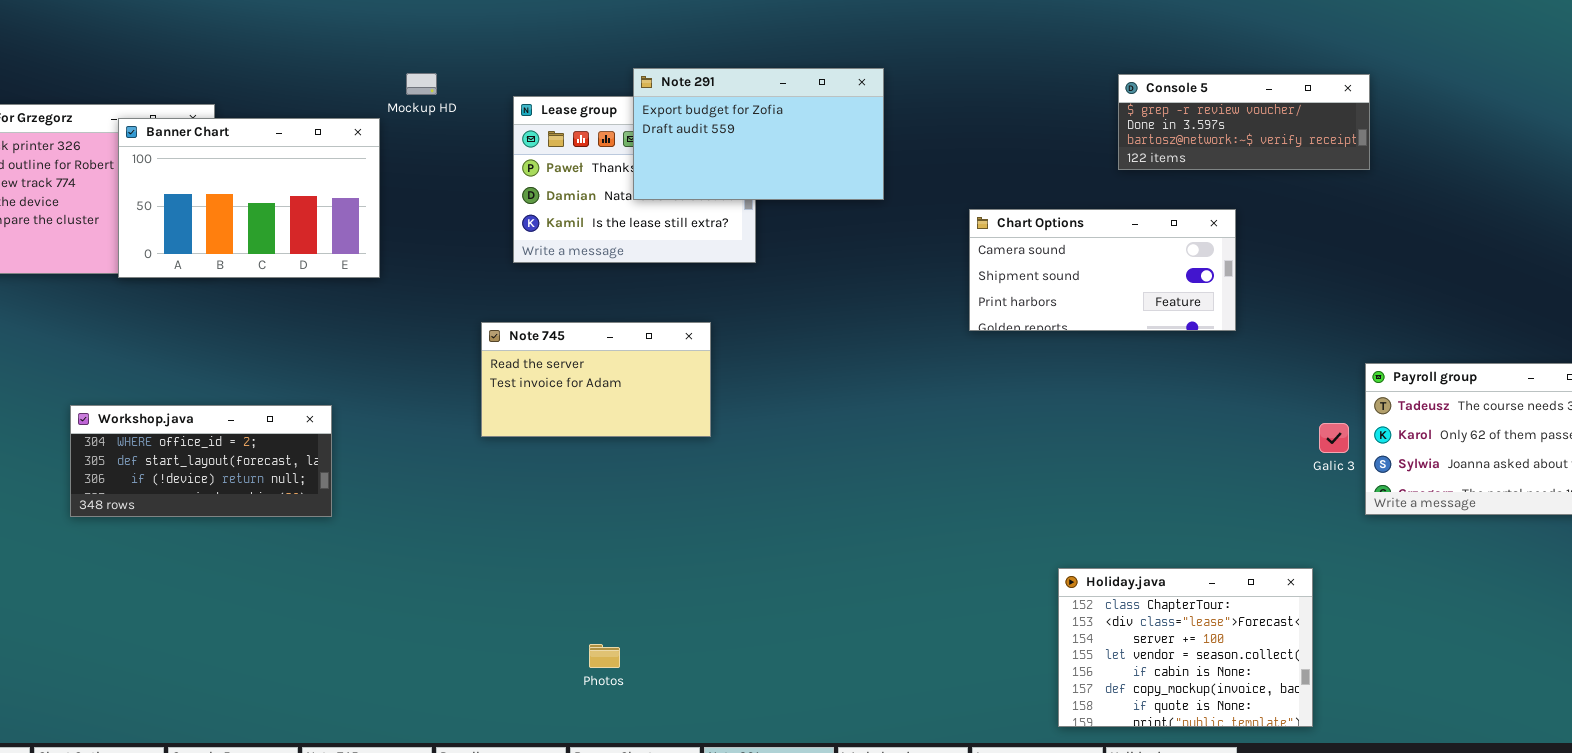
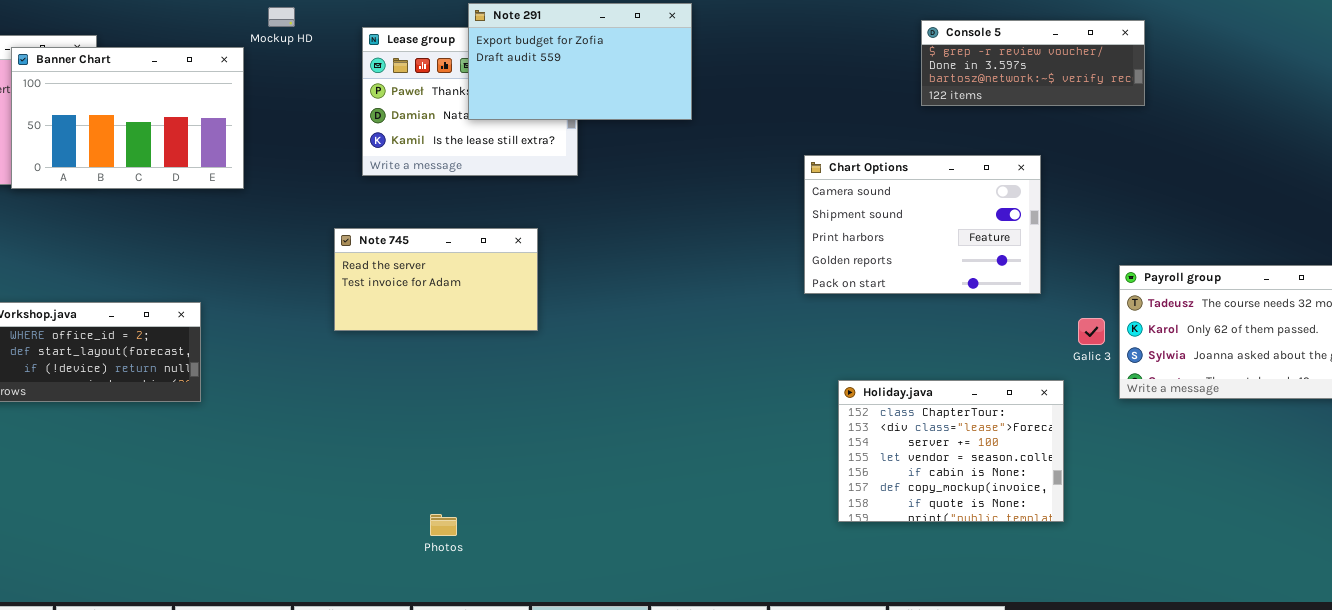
Console 5: [1118,74,1370,170] -> [921,20,1145,106], moved
Chart Options: [969,209,1236,331] -> [804,155,1041,294], moved, resized
Holiday.java: [1058,568,1313,727] -> [838,380,1064,522], moved

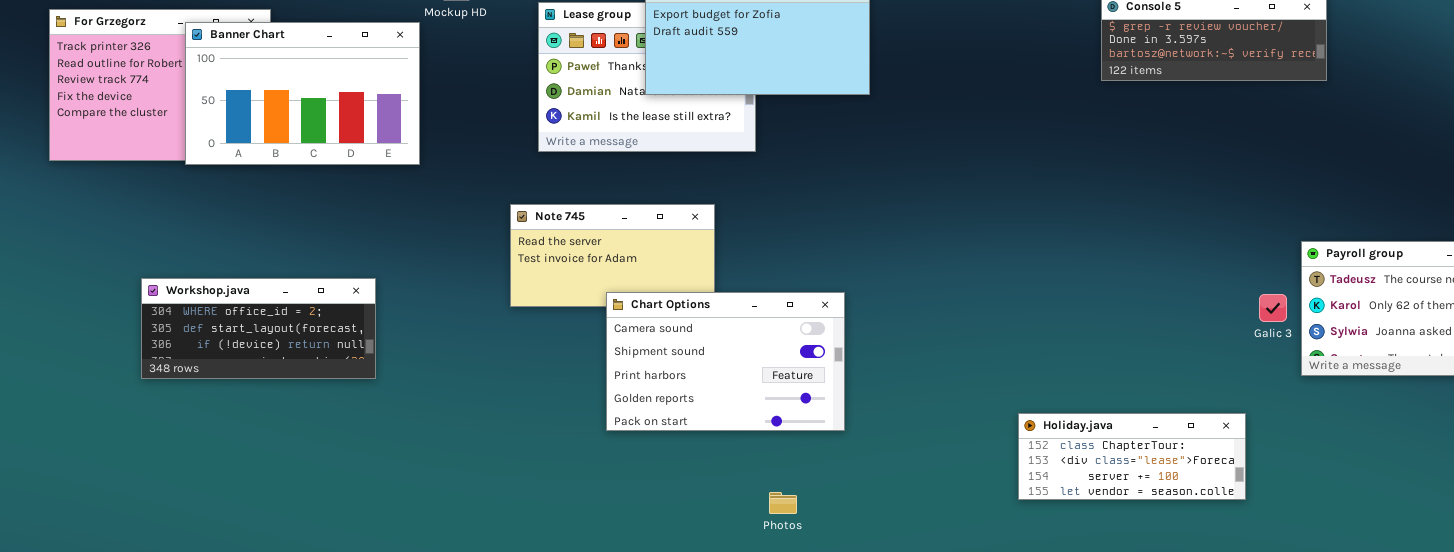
Chart Options: [804,155,1041,294] -> [606,292,845,431], moved
Holiday.java: [838,380,1064,522] -> [1018,413,1246,500], resized
Photos: [430,514,457,536] -> [769,492,797,514], moved

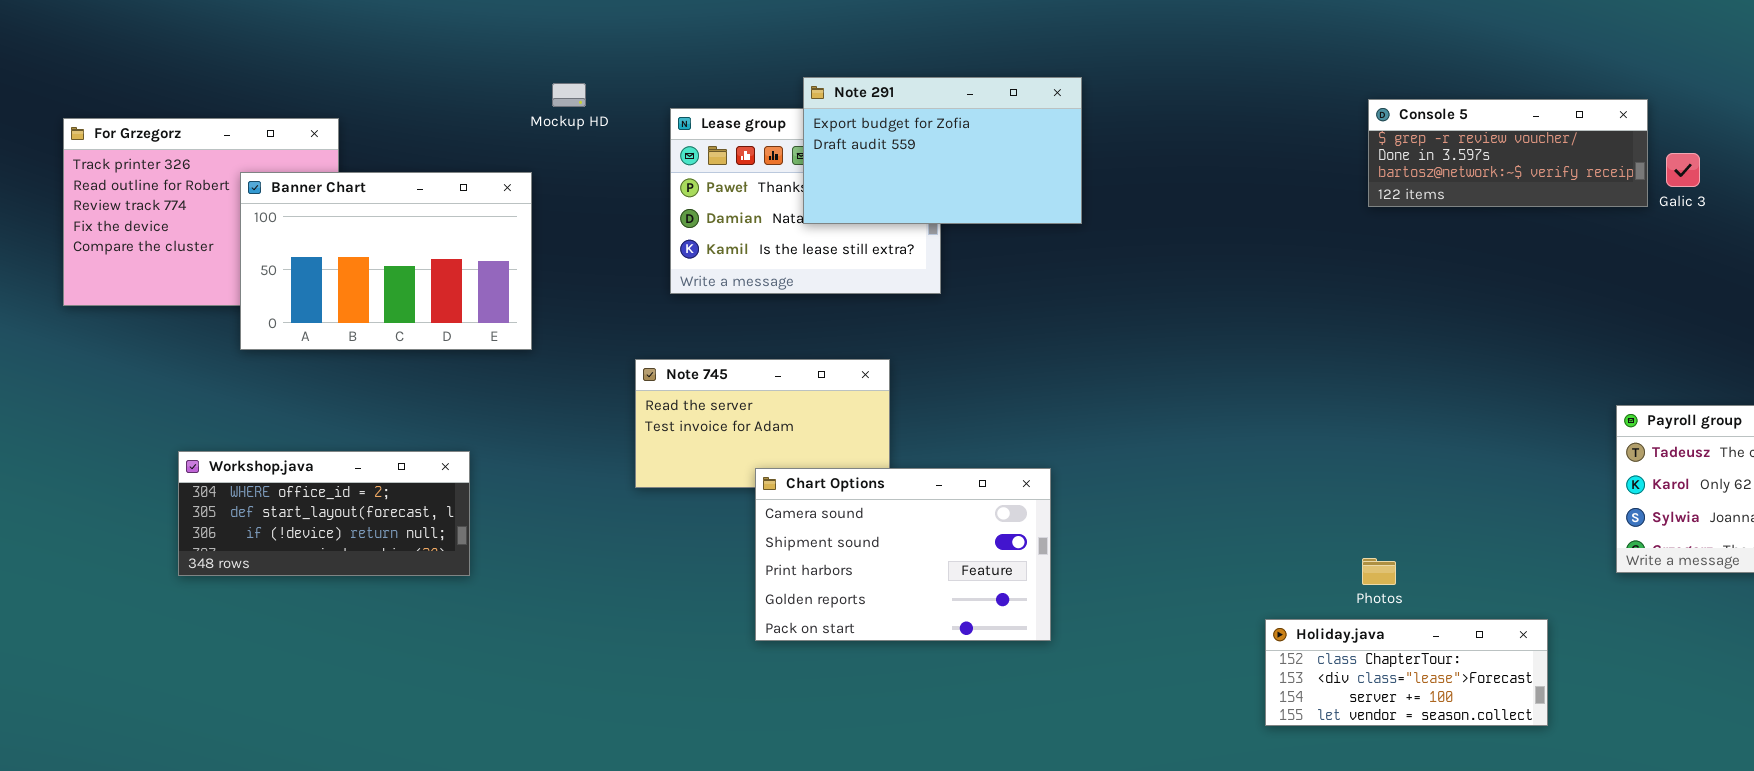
Banner Chart: [185,22,420,165] -> [240,172,532,350], moved
Galic 3: [1259,294,1287,322] -> [1666,153,1700,187], moved
Photos: [769,492,797,514] -> [1362,558,1396,585], moved

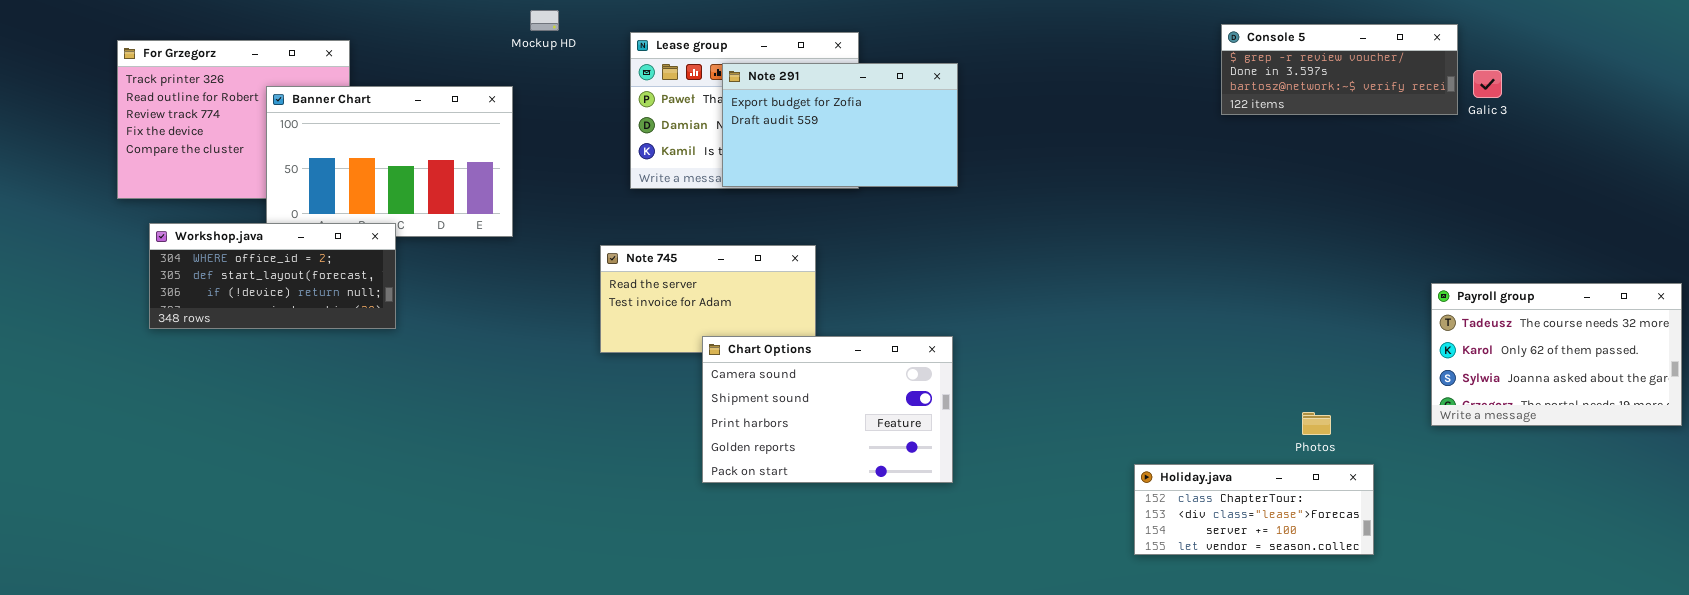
Note 291: [803,77,1082,224] -> [722,63,958,187], moved
Workshop.java: [178,451,470,576] -> [149,223,396,329], moved
Photos: [1362,558,1396,585] -> [1302,412,1331,435], moved

